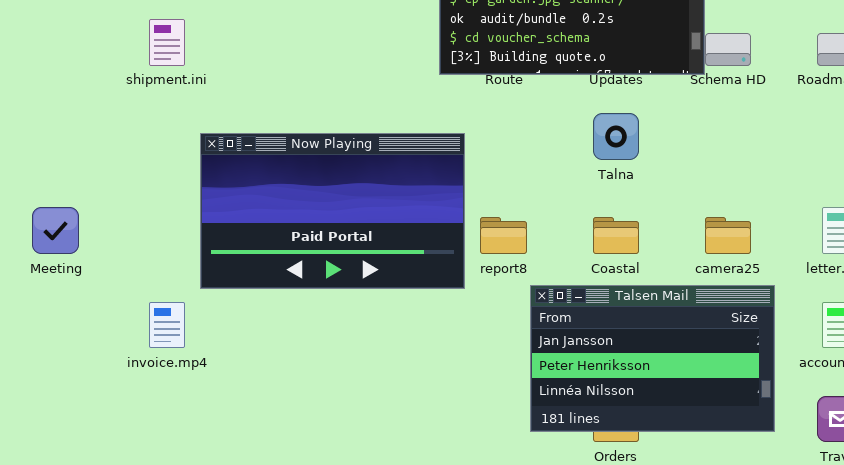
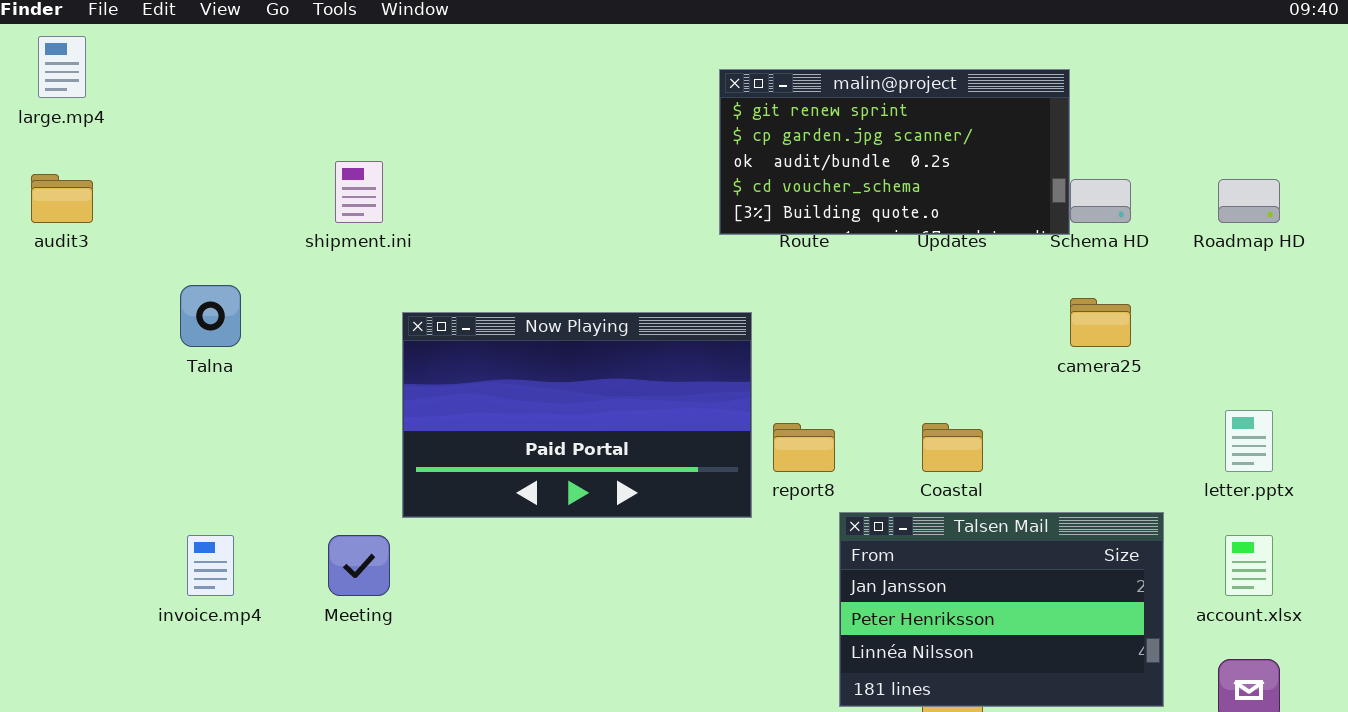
Talna: [593,113,639,160] -> [180,285,241,347], moved
Meeting: [32,207,79,254] -> [328,535,390,596], moved
camera25: [705,217,751,254] -> [1070,298,1131,347], moved
invoice.mp4: [149,302,185,348] -> [187,535,234,596], moved

